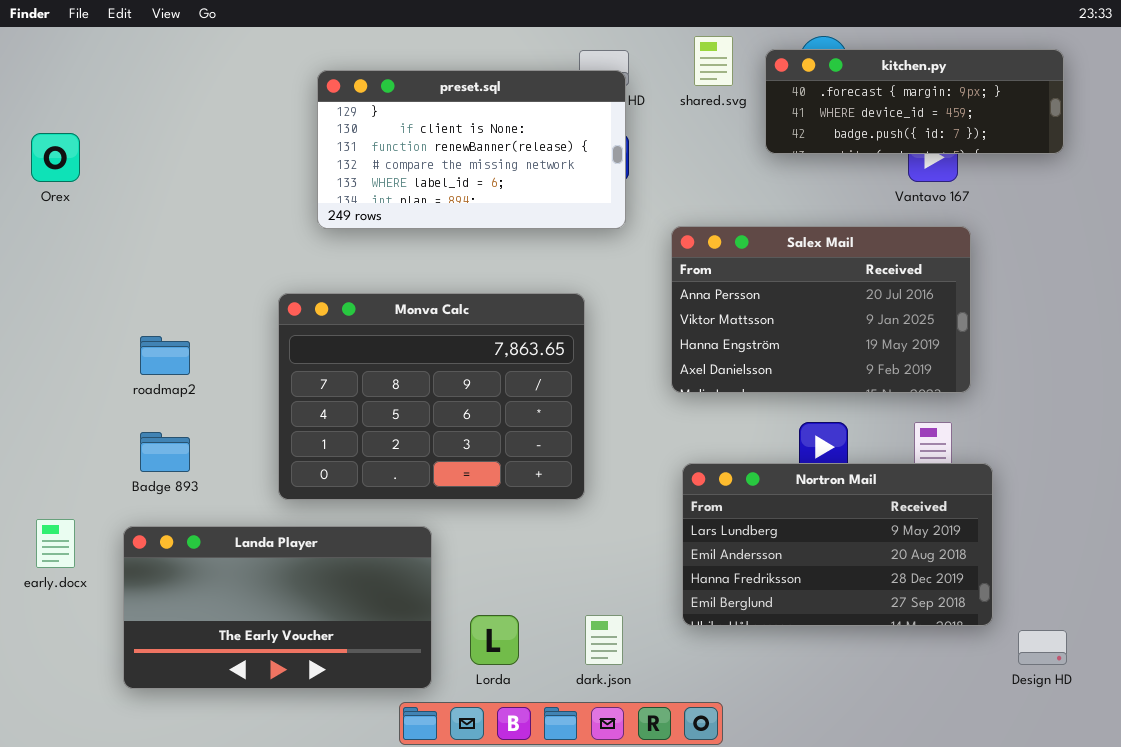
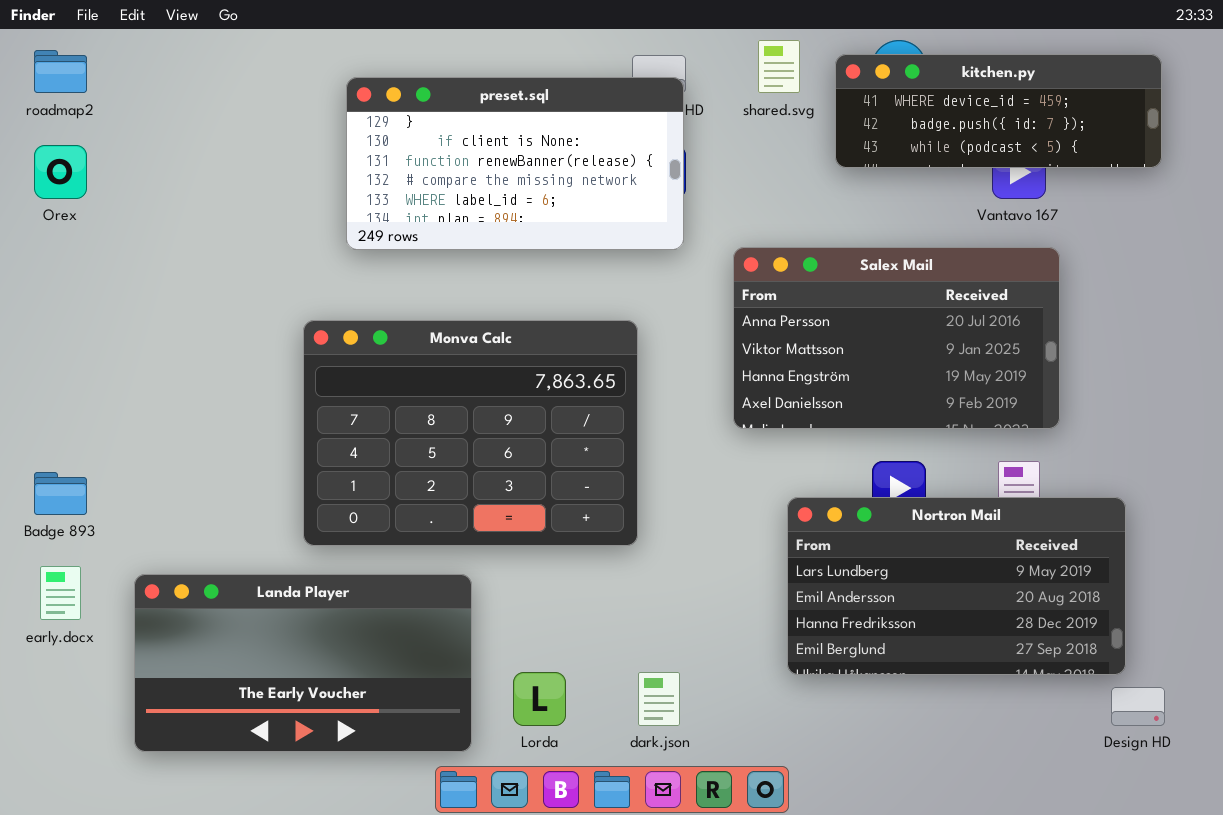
kitchen.py: [765,49,1064,154] -> [835,54,1162,168], scrolled down 1 row
roadmap2: [140,336,190,375] -> [34,50,87,93], moved
Badge 893: [140,432,190,472] -> [34,472,87,515], moved
Nortron Mail: [682,463,993,626] -> [787,497,1126,675], moved

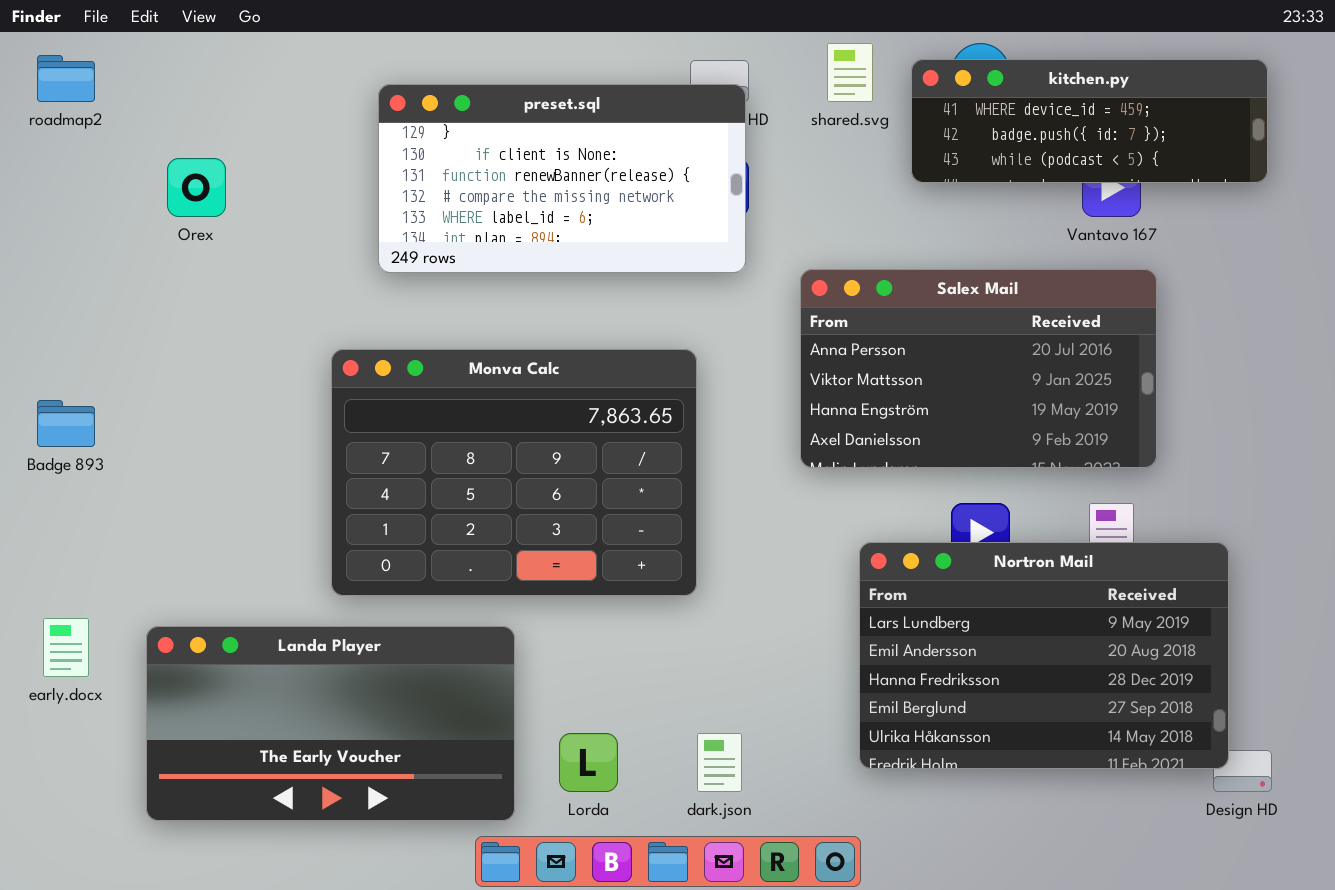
Orex: [34,145,87,199] -> [167,158,226,217], moved
Badge 893: [34,472,87,515] -> [37,400,95,447], moved
Nortron Mail: [787,497,1126,675] -> [859,542,1229,769], resized

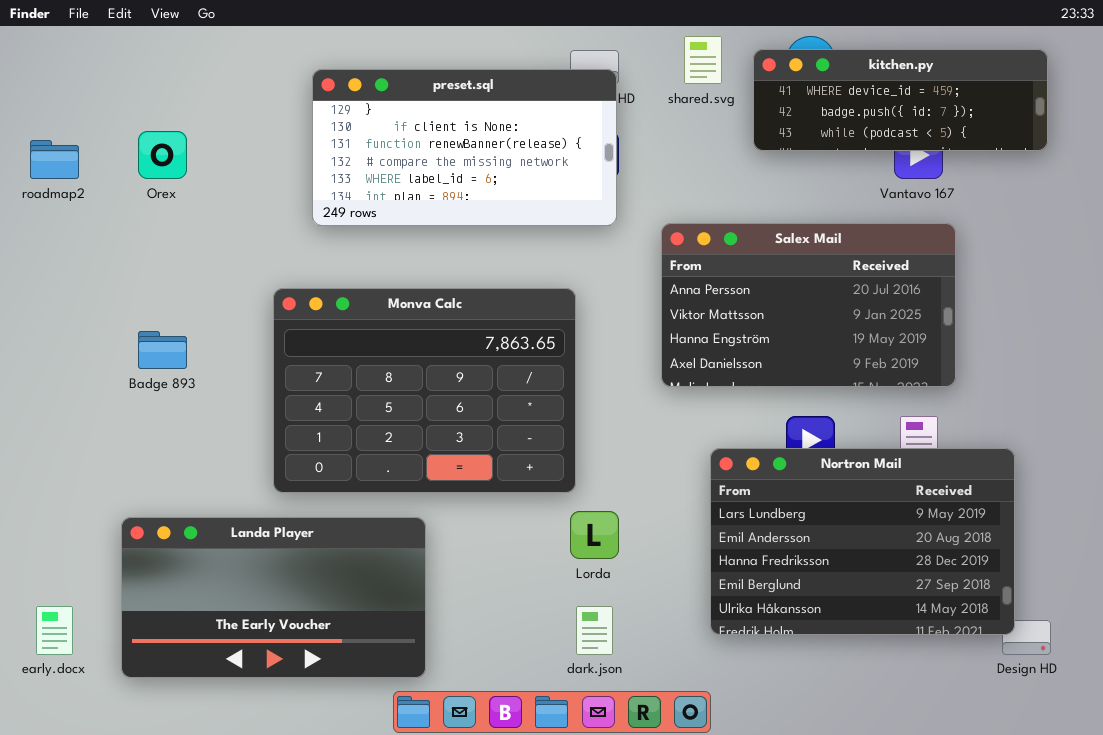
roadmap2: [37,55,95,102] -> [30,140,79,179], moved
Badge 893: [37,400,95,447] -> [138,331,187,369], moved
early.docx: [43,618,89,677] -> [36,606,73,655], moved
Lorda: [559,733,618,792] -> [570,511,619,559], moved

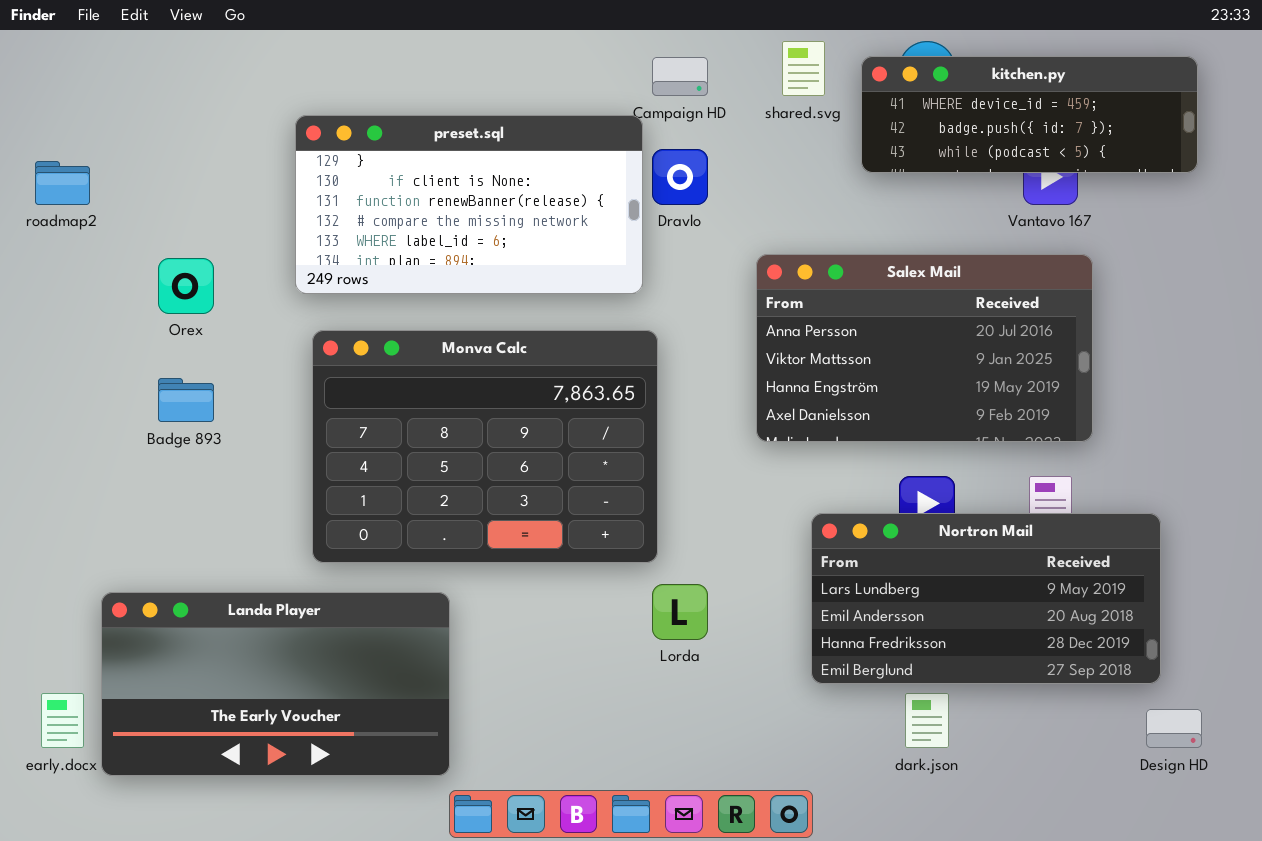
preset.sql: [312,69,617,226] -> [295,115,643,294], moved
Orex: [138,131,187,179] -> [158,258,214,314], moved
Nortron Mail: [710,448,1015,635] -> [811,513,1161,684], resized
Landa Player: [121,517,426,678] -> [101,592,450,776], moved
dark.json: [576,606,613,655] -> [905,693,949,748], moved

